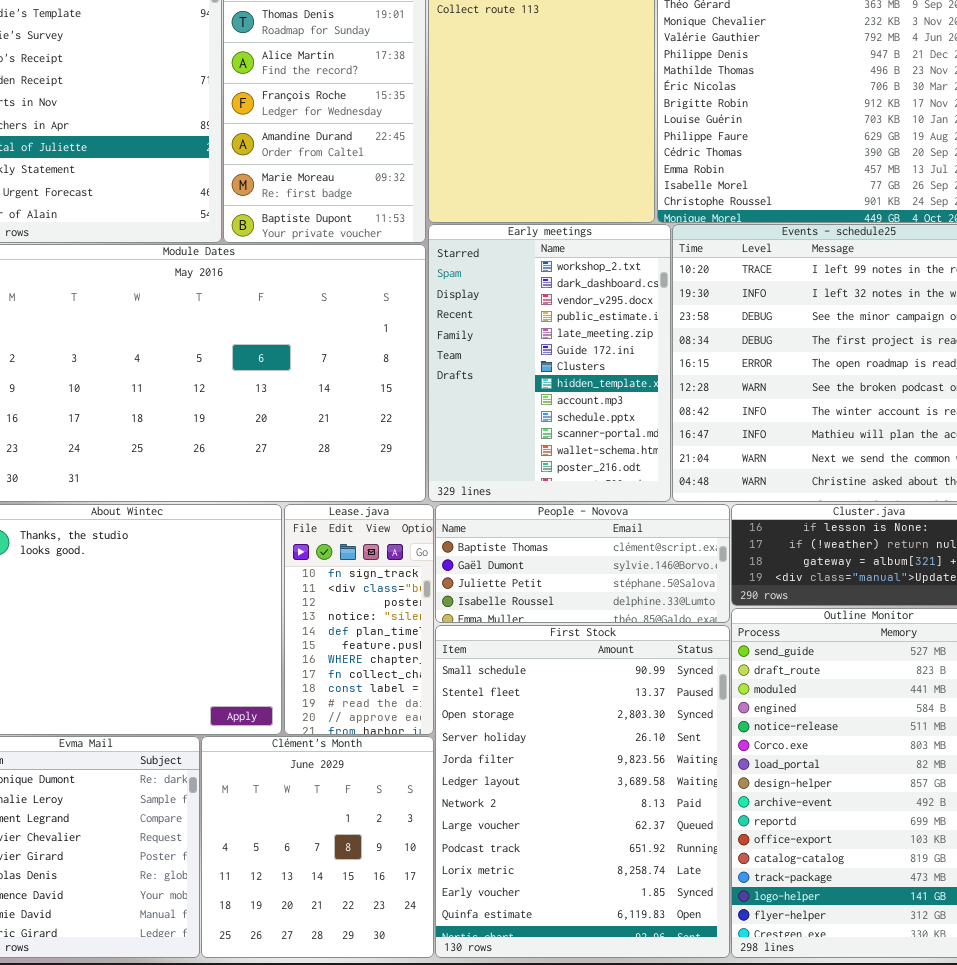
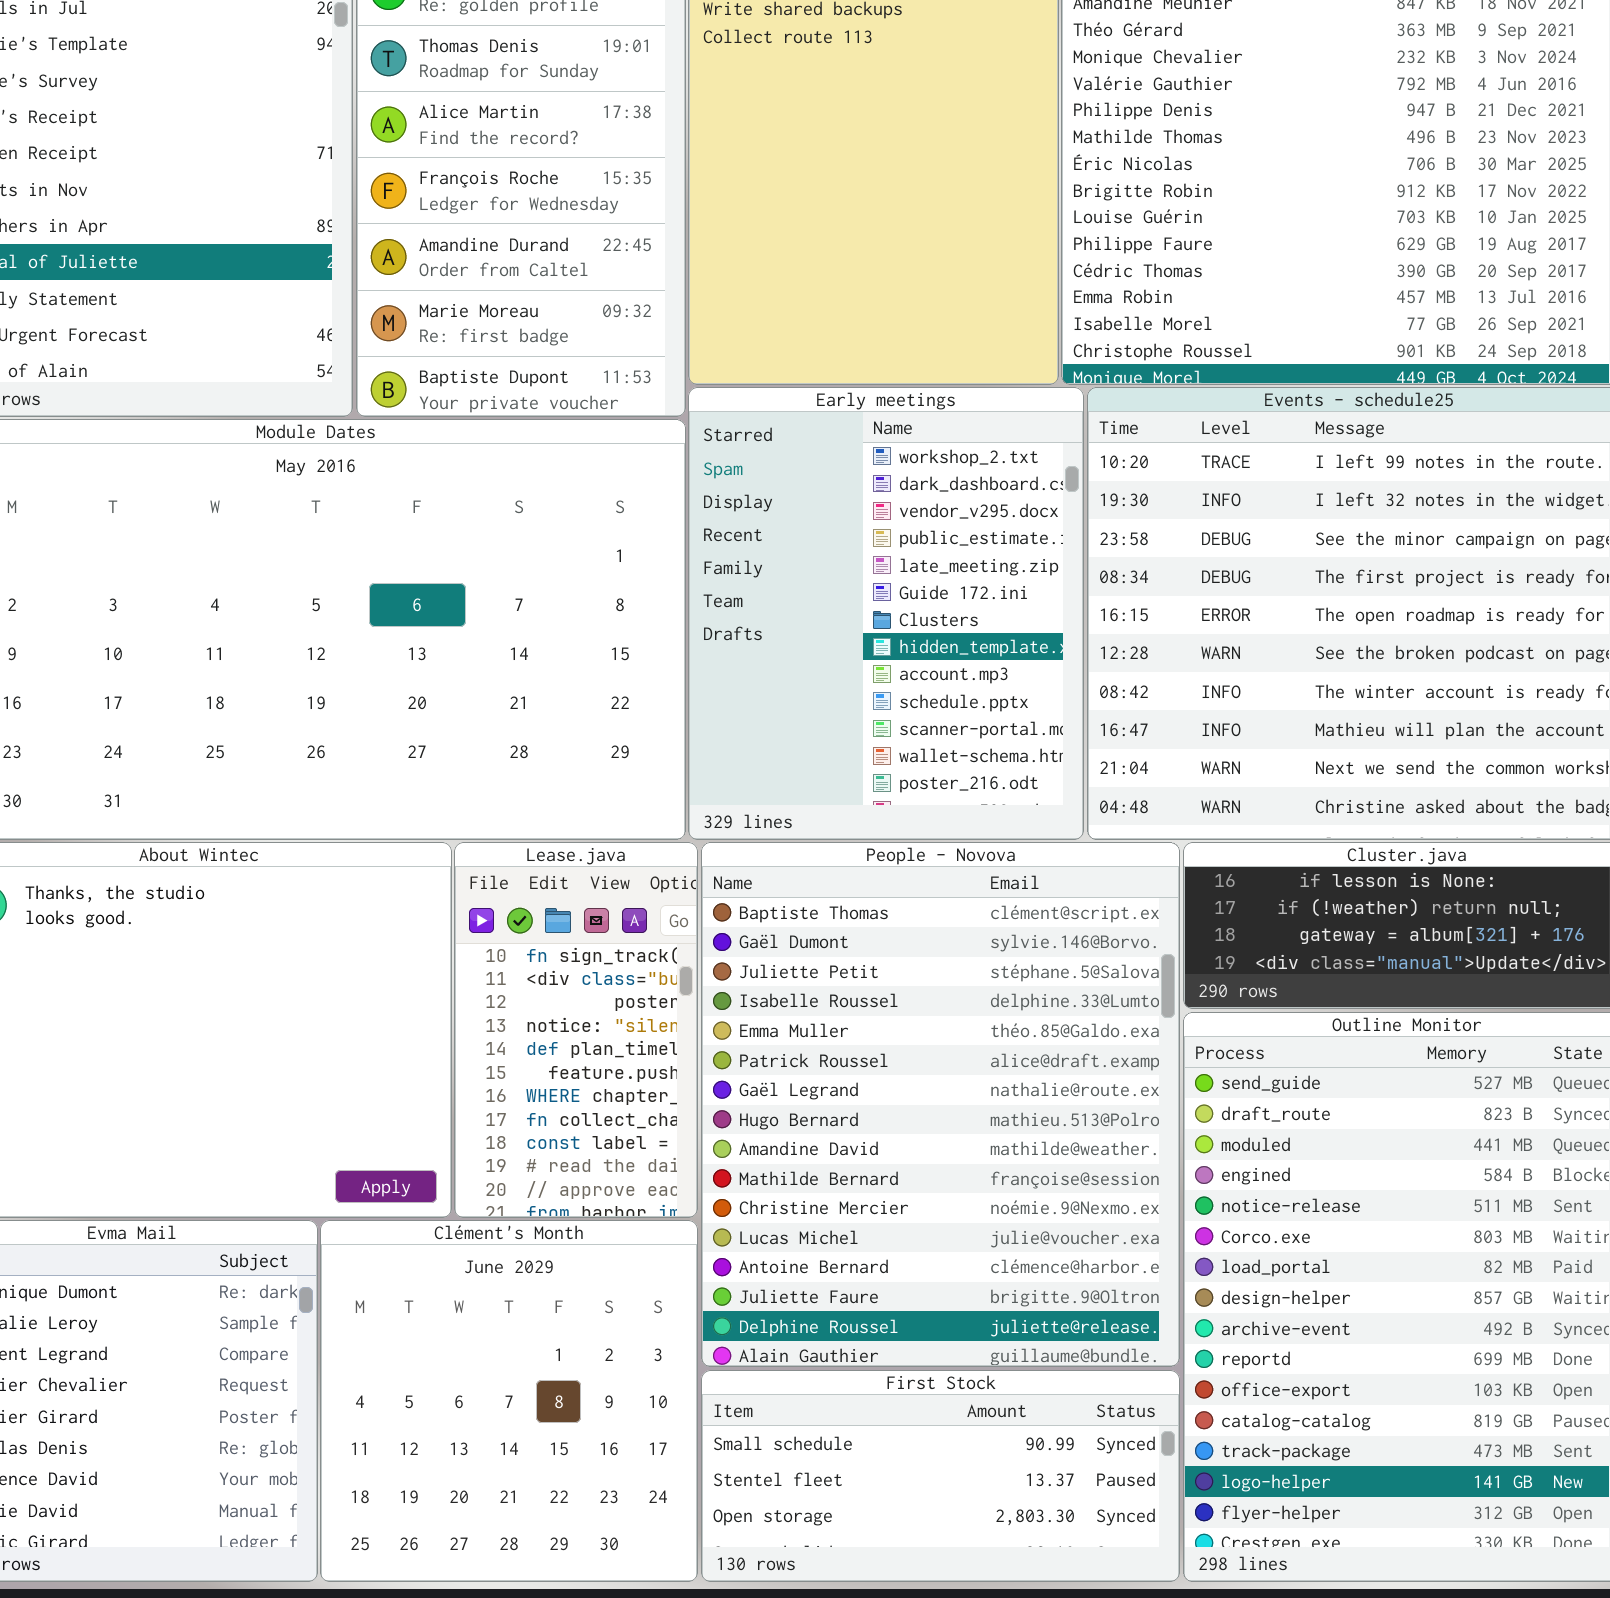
People - Novova: [435,504,730,623] -> [701,842,1180,1367], resized
First Stock: [435,625,730,958] -> [701,1370,1180,1582], resized

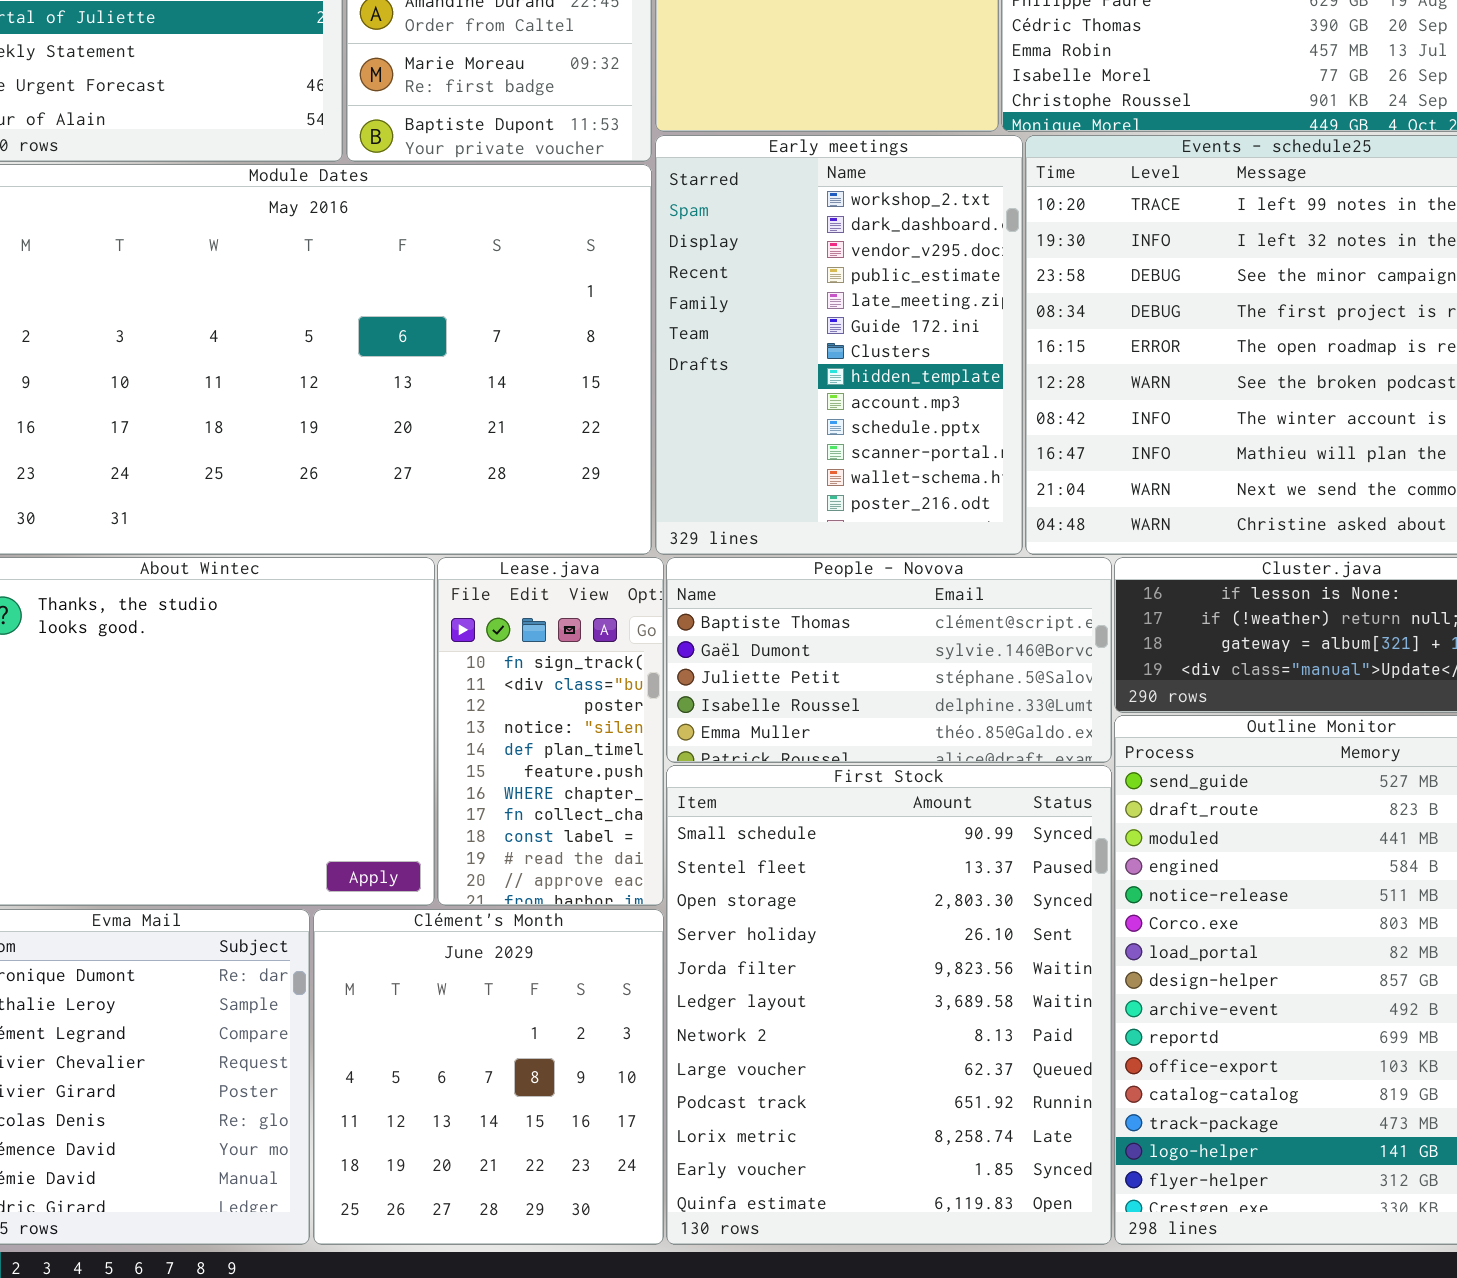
People - Novova: [701,842,1180,1367] -> [666,557,1112,763], resized
First Stock: [701,1370,1180,1582] -> [666,765,1112,1245], resized

